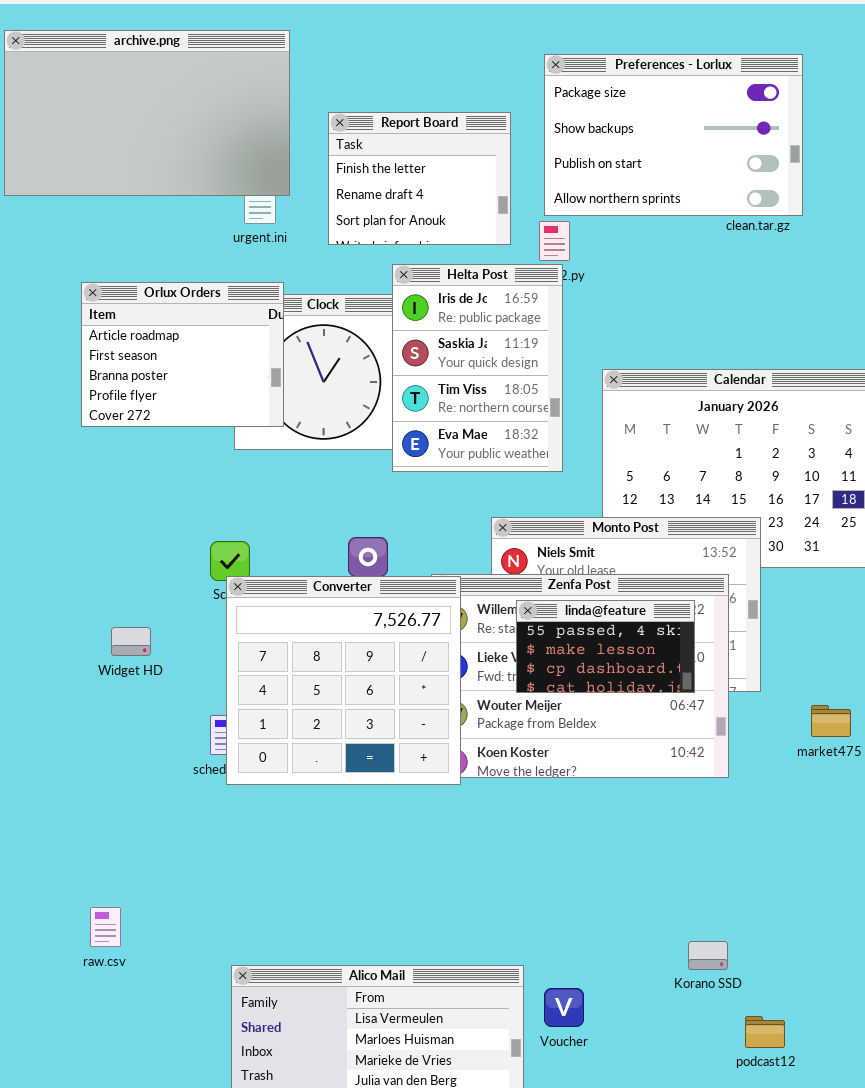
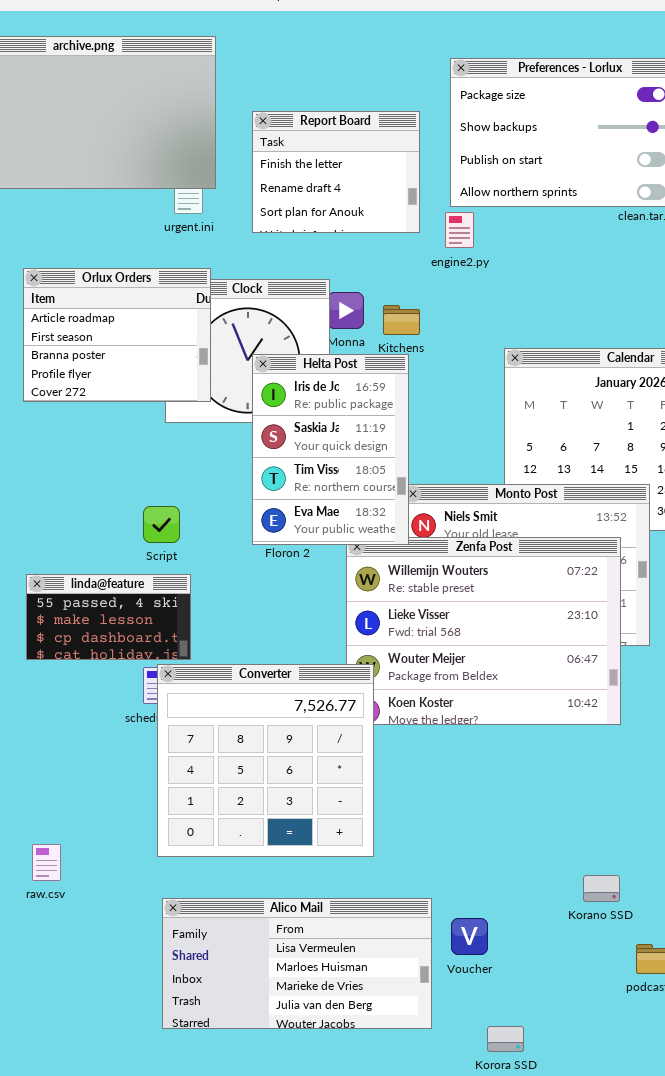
Helta Post: [392,264,563,472] -> [252,354,409,545], moved
Converter: [226,576,461,785] -> [157,664,374,857], moved
linda@feature: [516,600,695,693] -> [26,574,191,660], moved

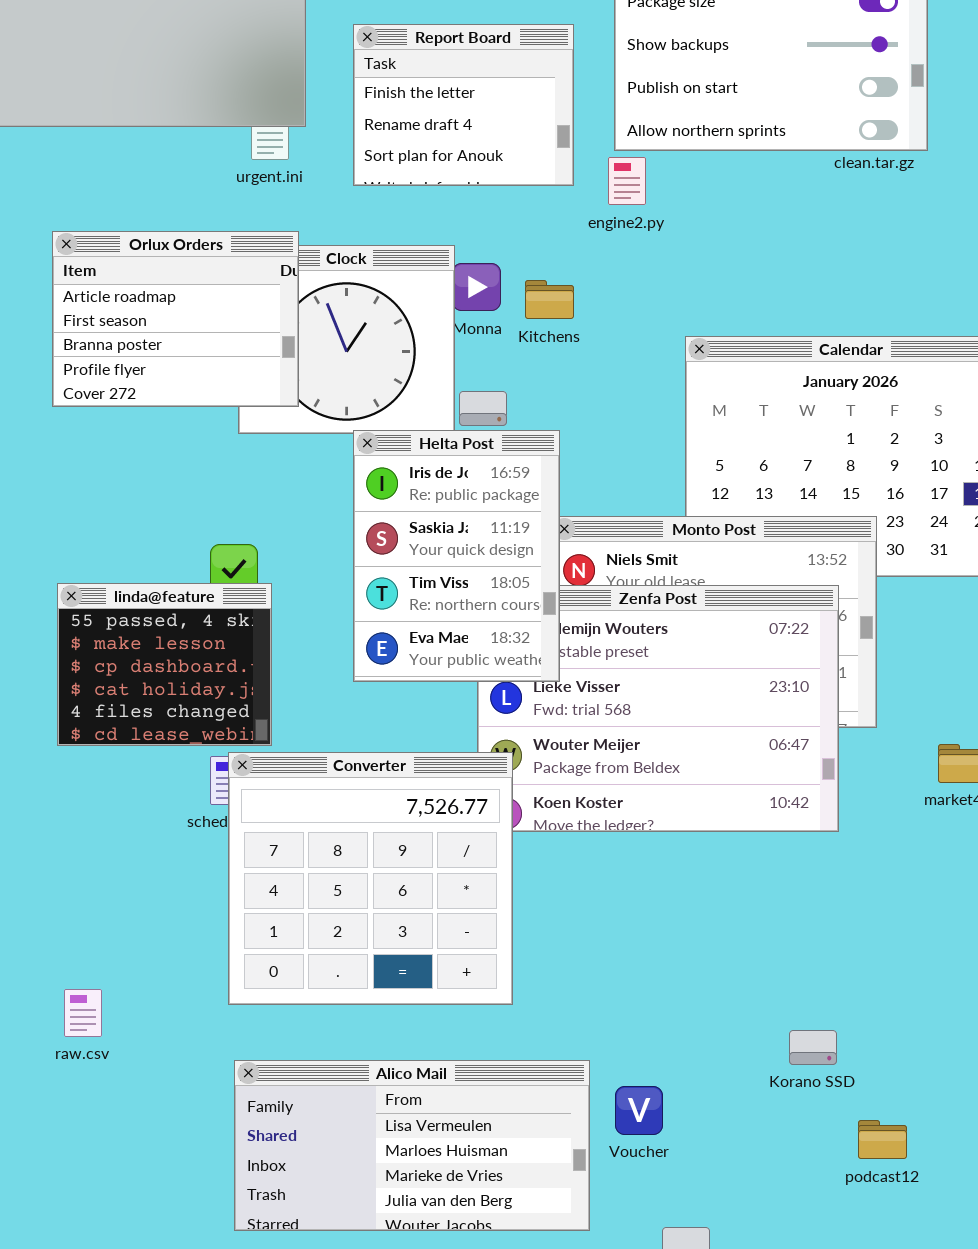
Helta Post: [252,354,409,545] -> [353,430,560,682], moved
linda@feature: [26,574,191,660] -> [57,583,272,746], resized

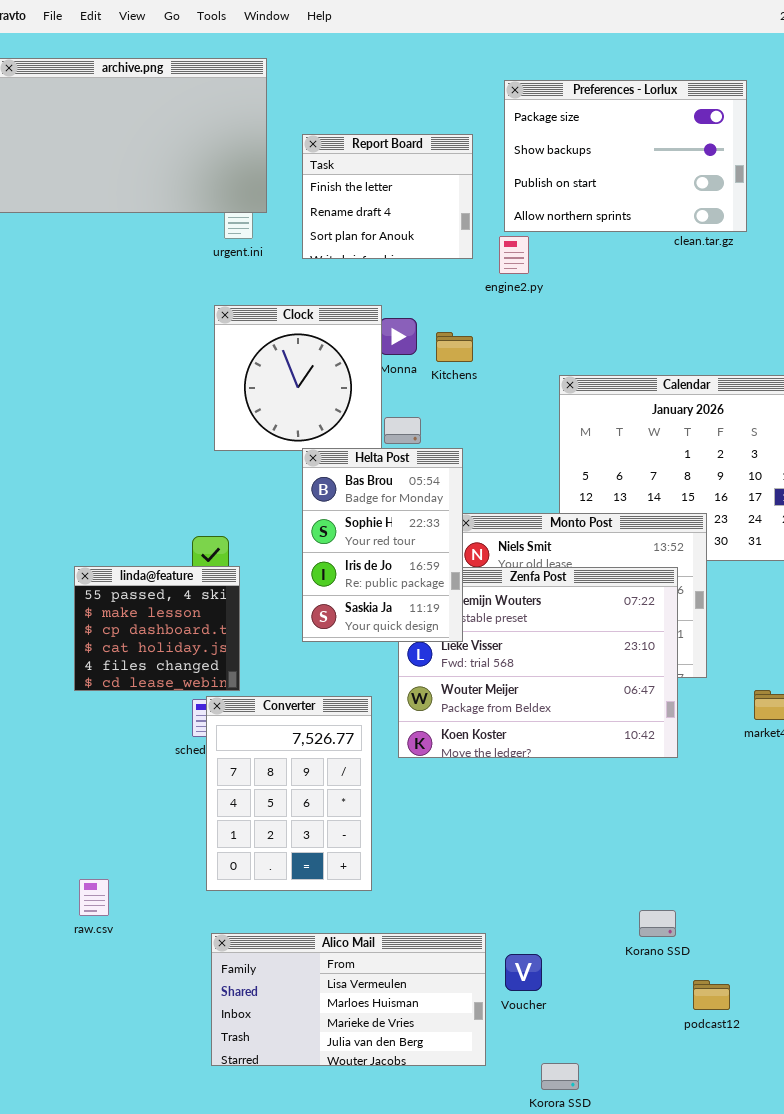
Orlux Orders: [52,231,299,407] -> none, closed
Helta Post: [353,430,560,682] -> [302,448,463,642], scrolled up 2 rows
Converter: [228,752,513,1005] -> [206,696,372,891], resized

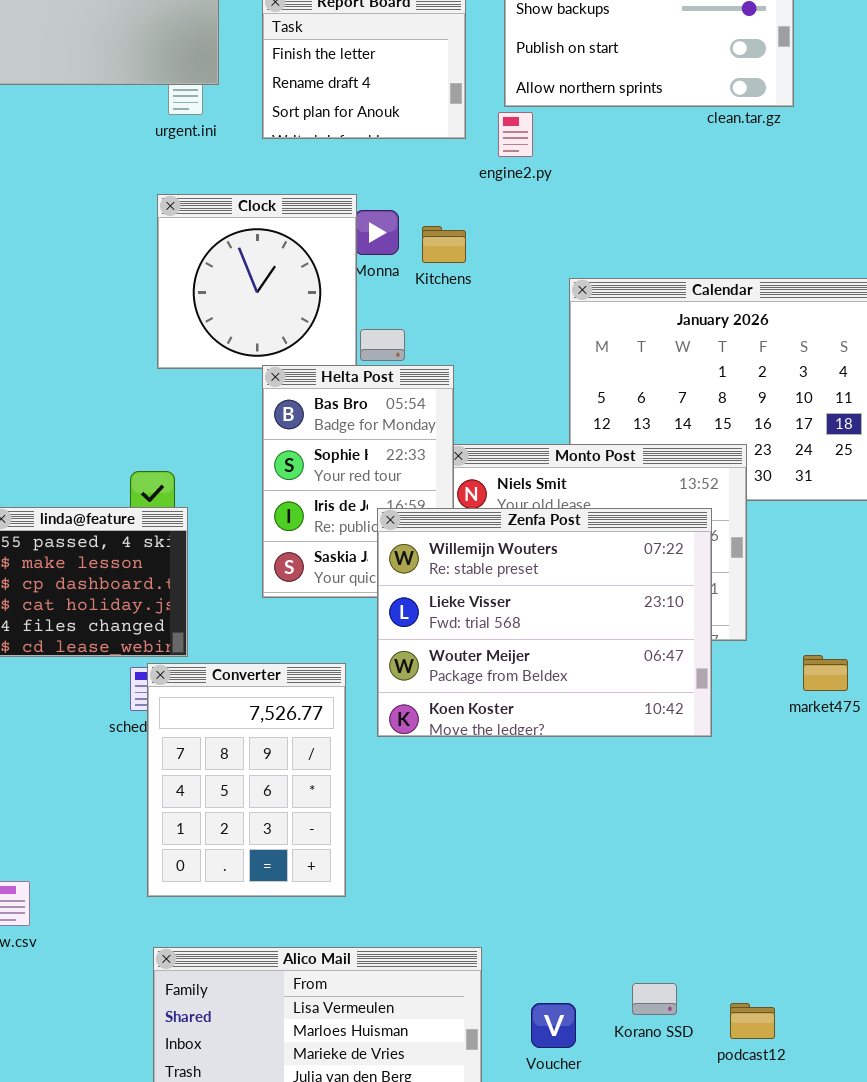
Zenfa Post: [398,567,678,758] -> [377,508,712,737], raised
Korano SSD: [639,910,676,937] -> [632,983,677,1015], moved
Voucher: [505,954,542,991] -> [531,1003,576,1048], moved

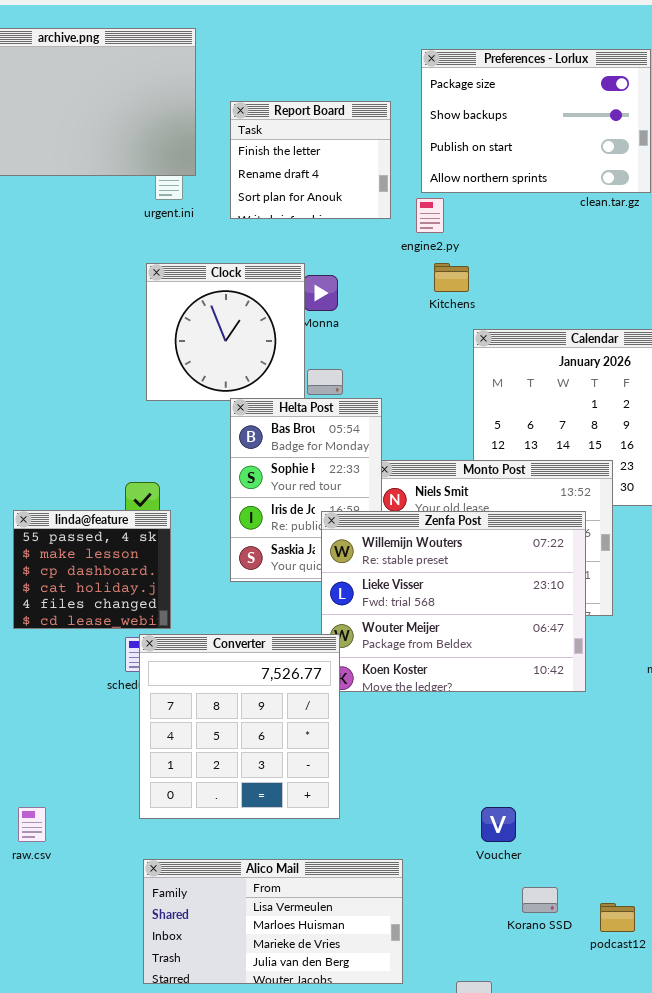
Kitchens: [422,226,466,263] -> [434,263,469,292], moved
Converter: [147,663,346,897] -> [139,634,340,819], resized
Voucher: [531,1003,576,1048] -> [481,807,516,842], moved

